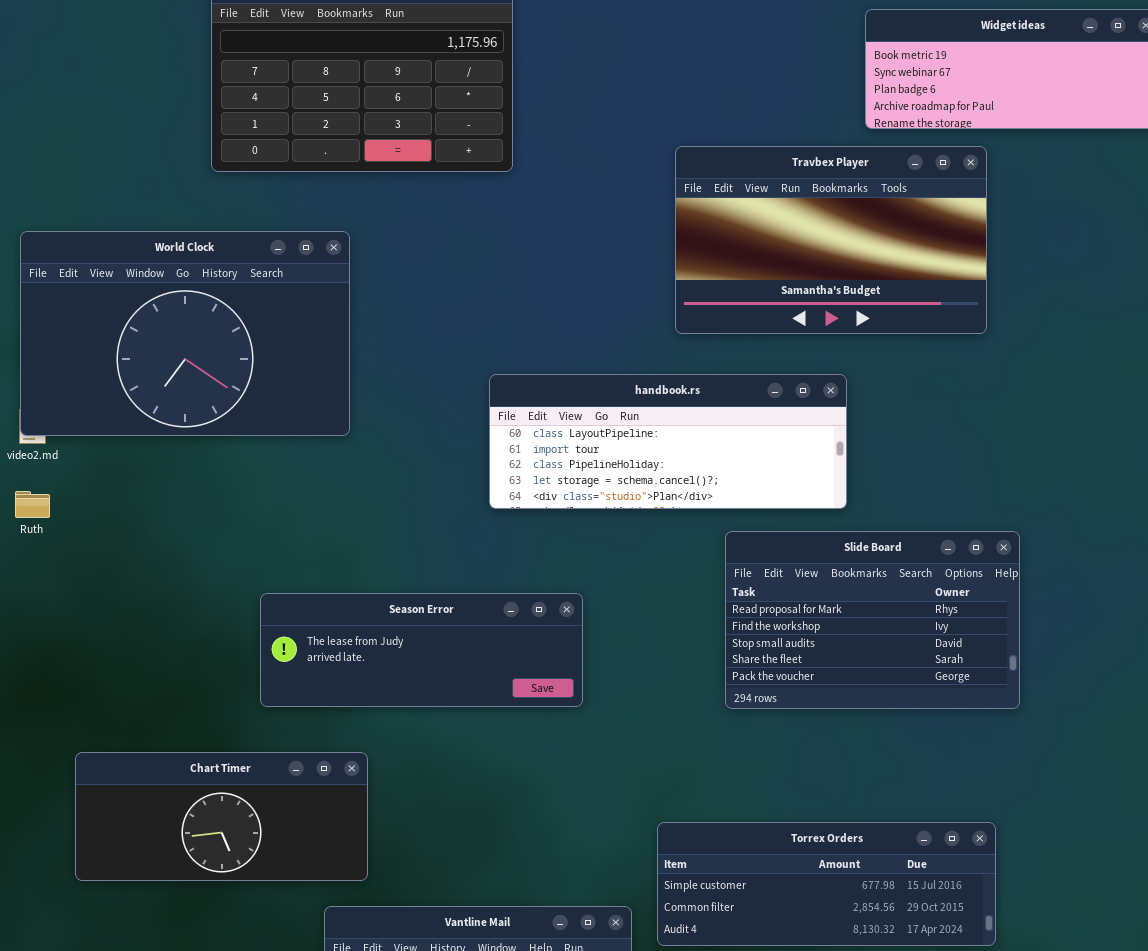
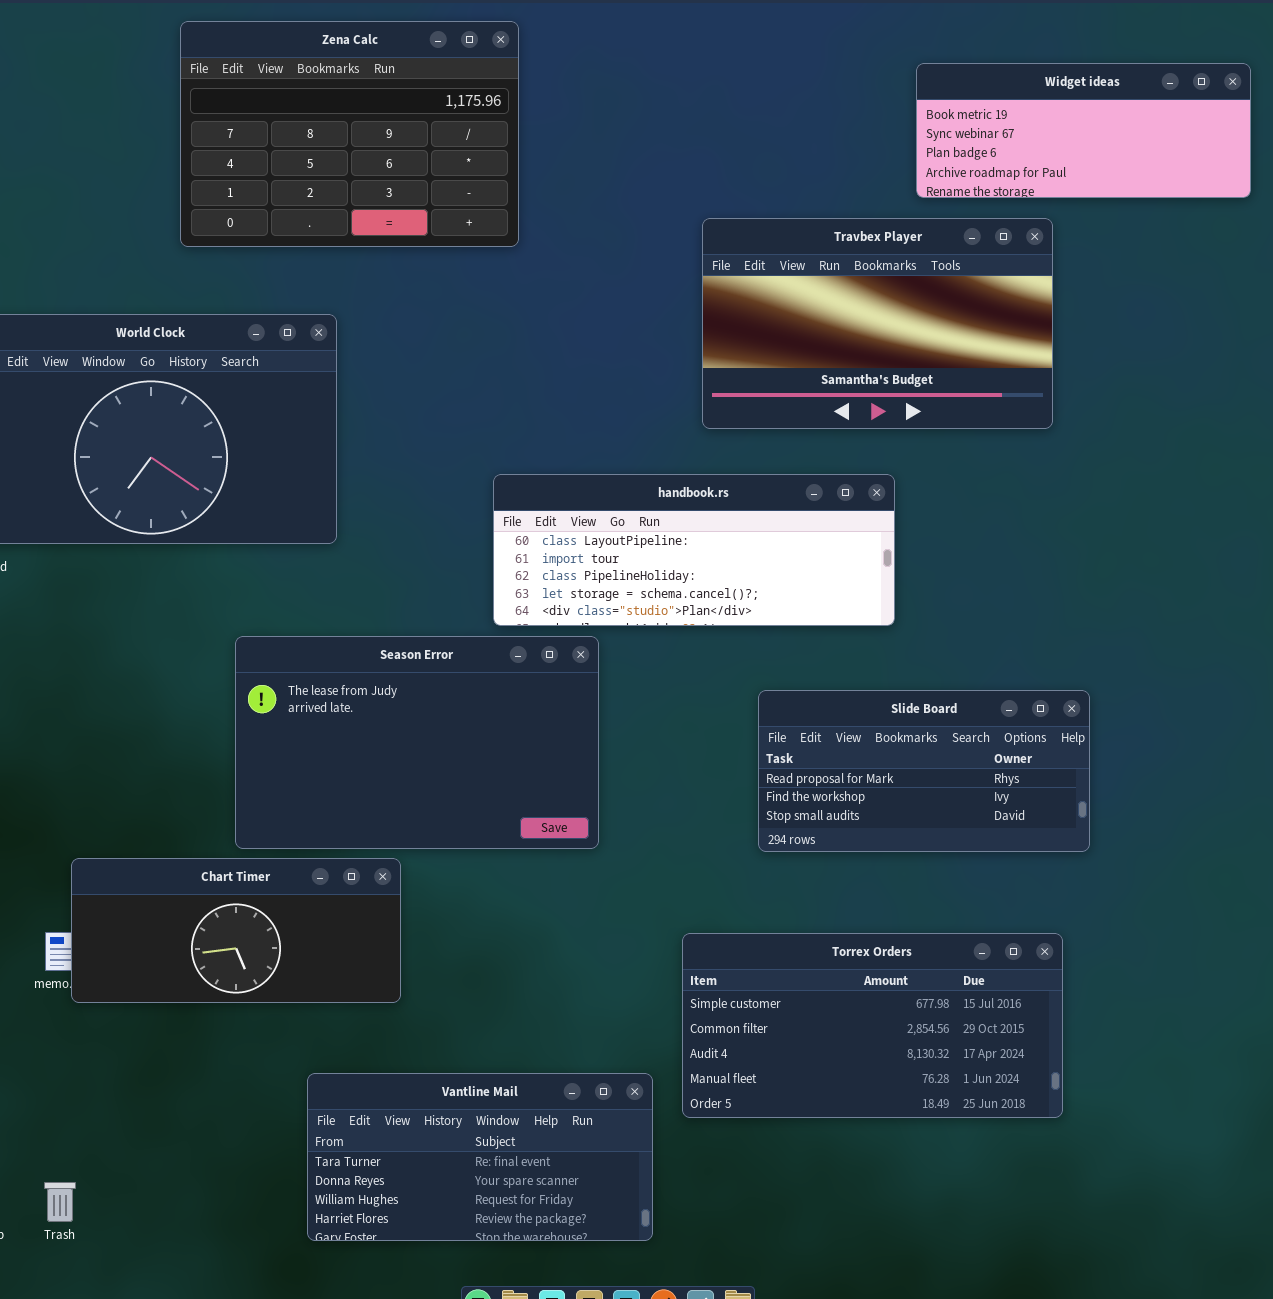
Slide Board: [725,531,1020,709] -> [758,690,1090,852], resized
Season Error: [260,593,583,707] -> [235,636,599,849], resized
Chart Timer: [75,752,368,881] -> [71,858,401,1003], moved
Torrex Orders: [657,822,996,946] -> [682,933,1063,1118], resized

